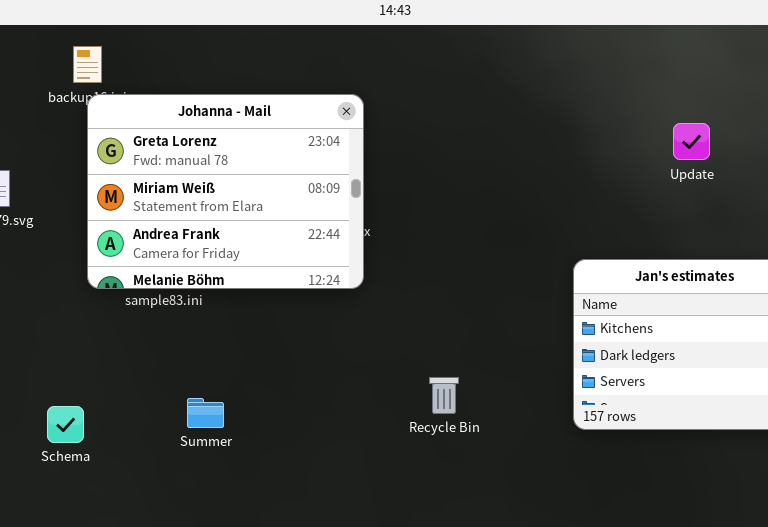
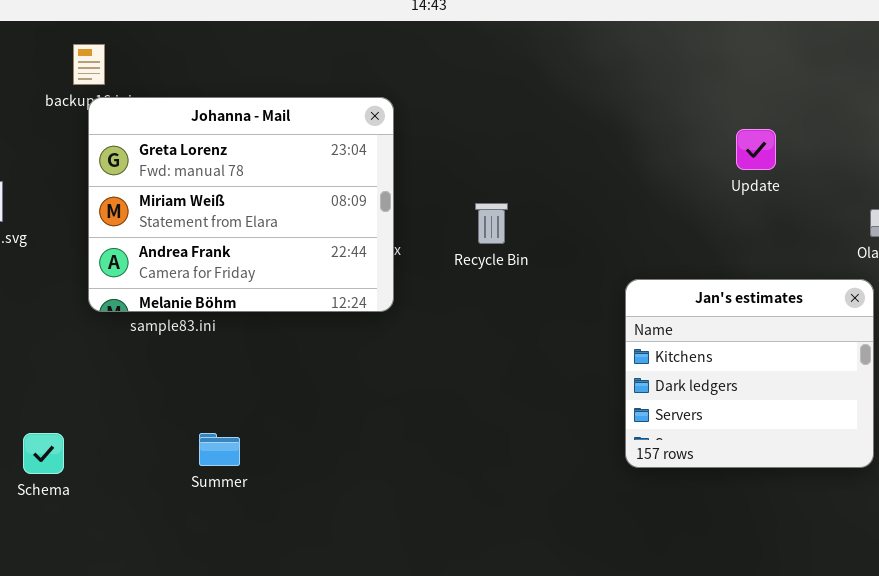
Recycle Bin: [429,377,459,414] -> [475,203,508,244], moved
Schema: [47,406,84,443] -> [23,433,64,474], moved

